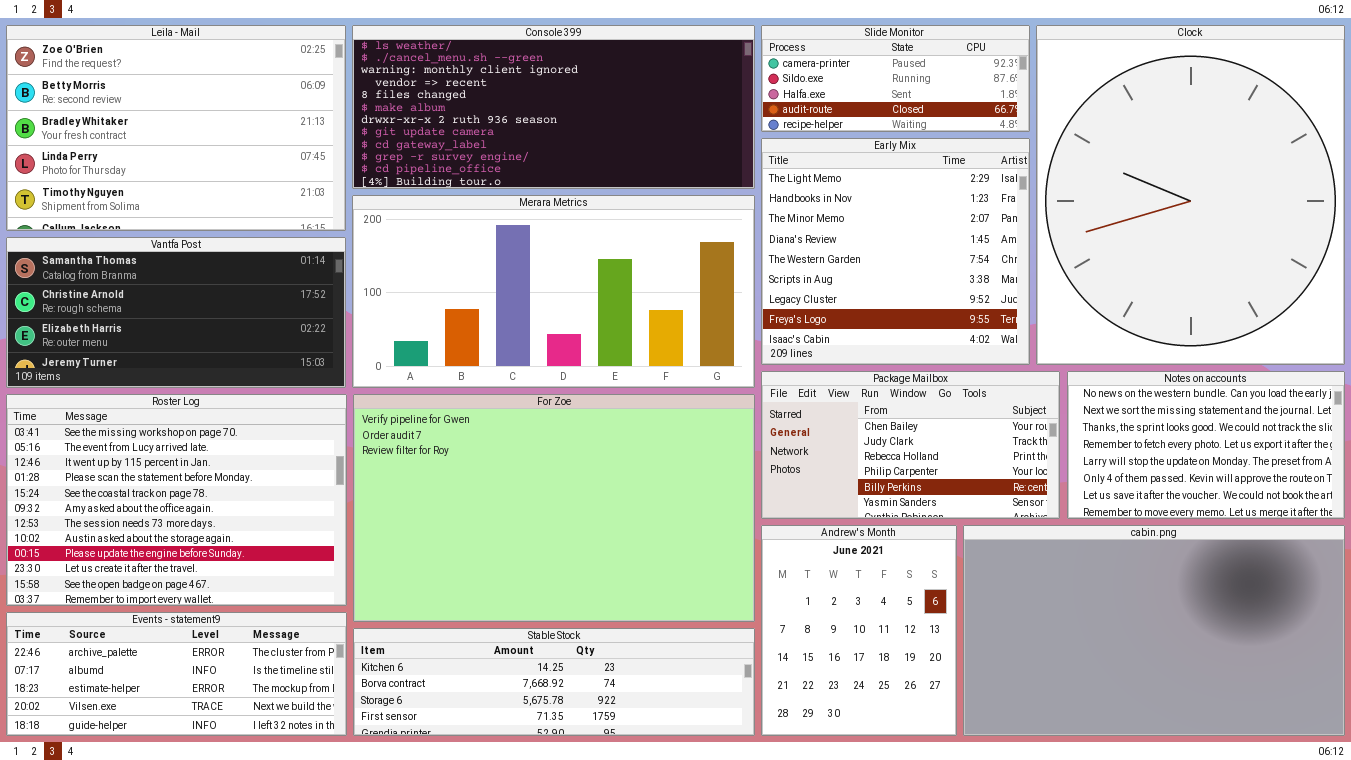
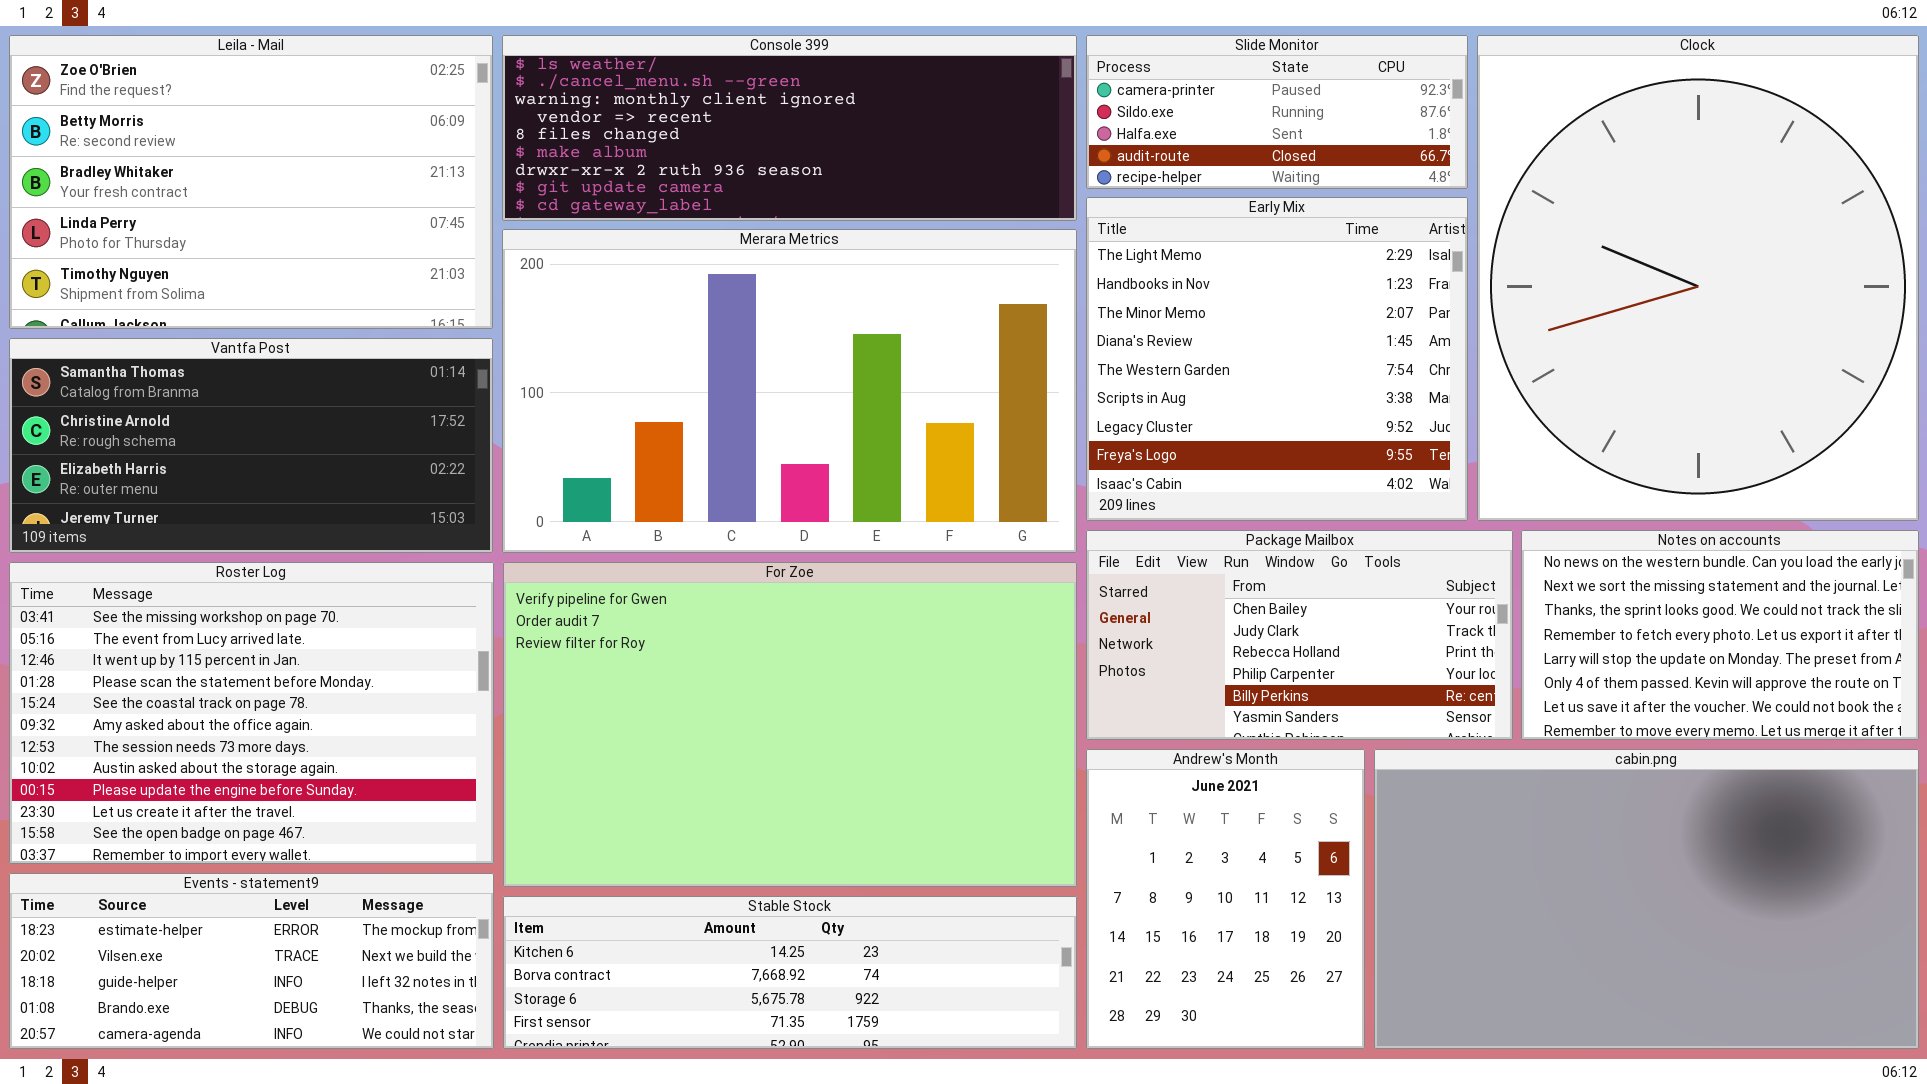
Console 399: [352,25,755,189] -> [502,35,1077,221], resized
Merara Metrics: [352,195,755,388] -> [502,229,1077,553], resized
Events - statement9: [6,612,347,736] -> [9,873,494,1049], scrolled down 2 rows

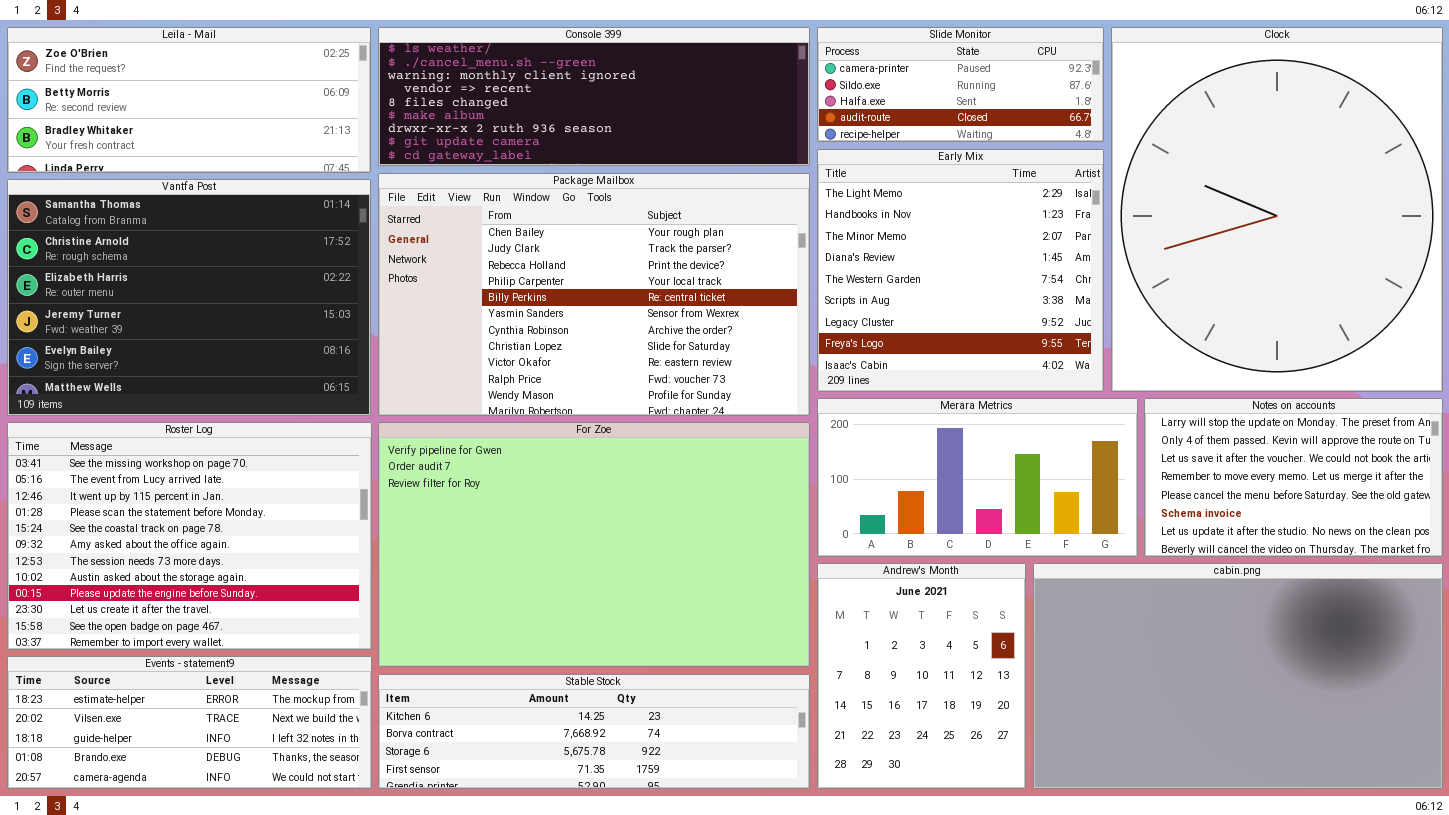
Leila - Mail: [9,35,493,329] -> [7,27,371,173], resized
Merara Metrics: [502,229,1077,553] -> [817,398,1138,557], moved, resized
Vantfa Post: [9,338,493,553] -> [7,179,371,416], resized
Package Mailbox: [1086,530,1513,740] -> [378,173,810,416], moved, resized
Notes on accounts: [1521,530,1919,740] -> [1144,398,1443,557], scrolled down 4 rows

